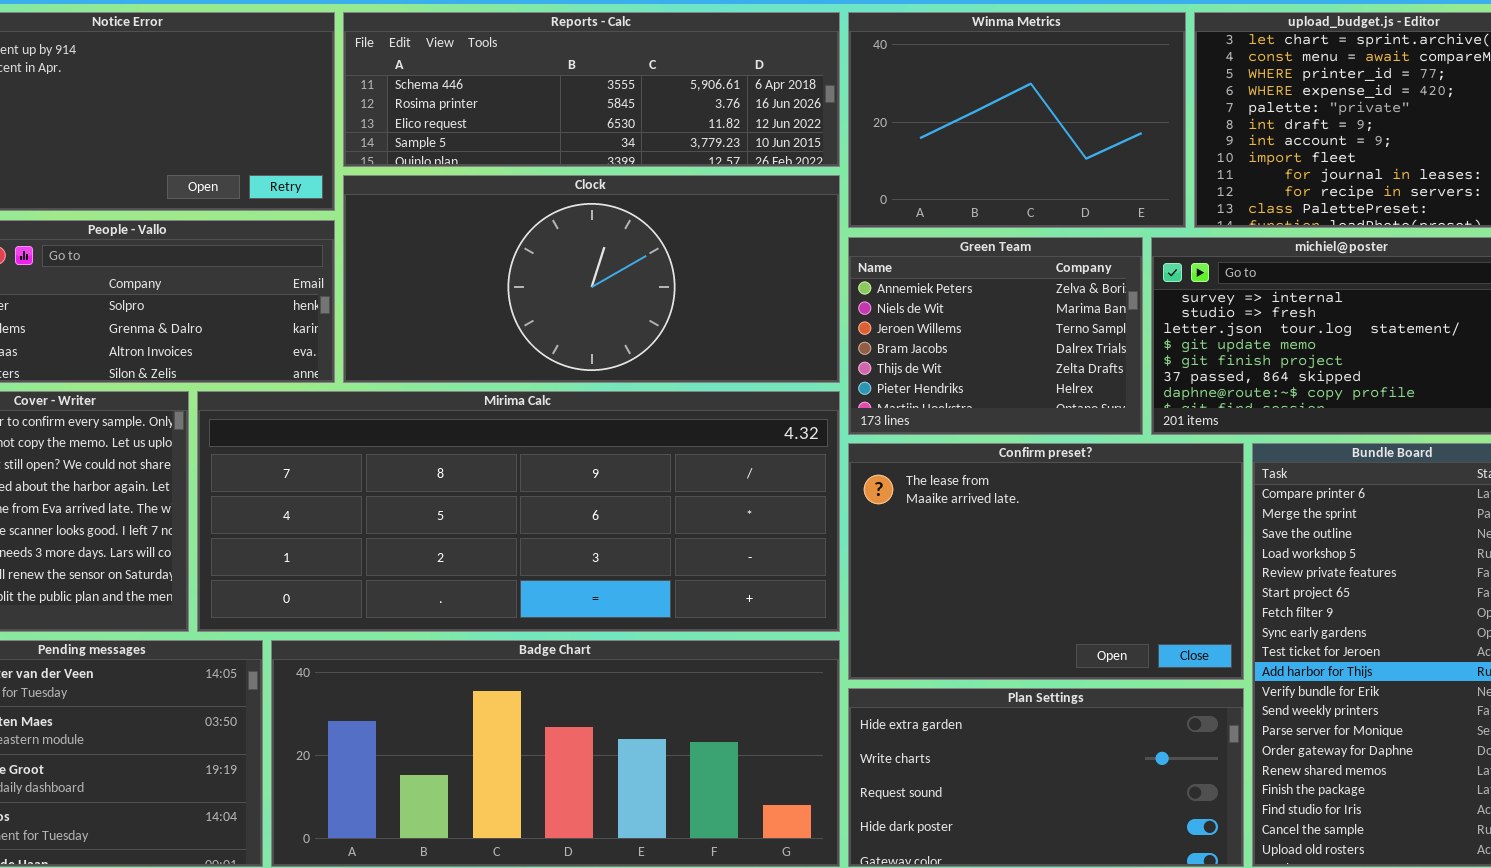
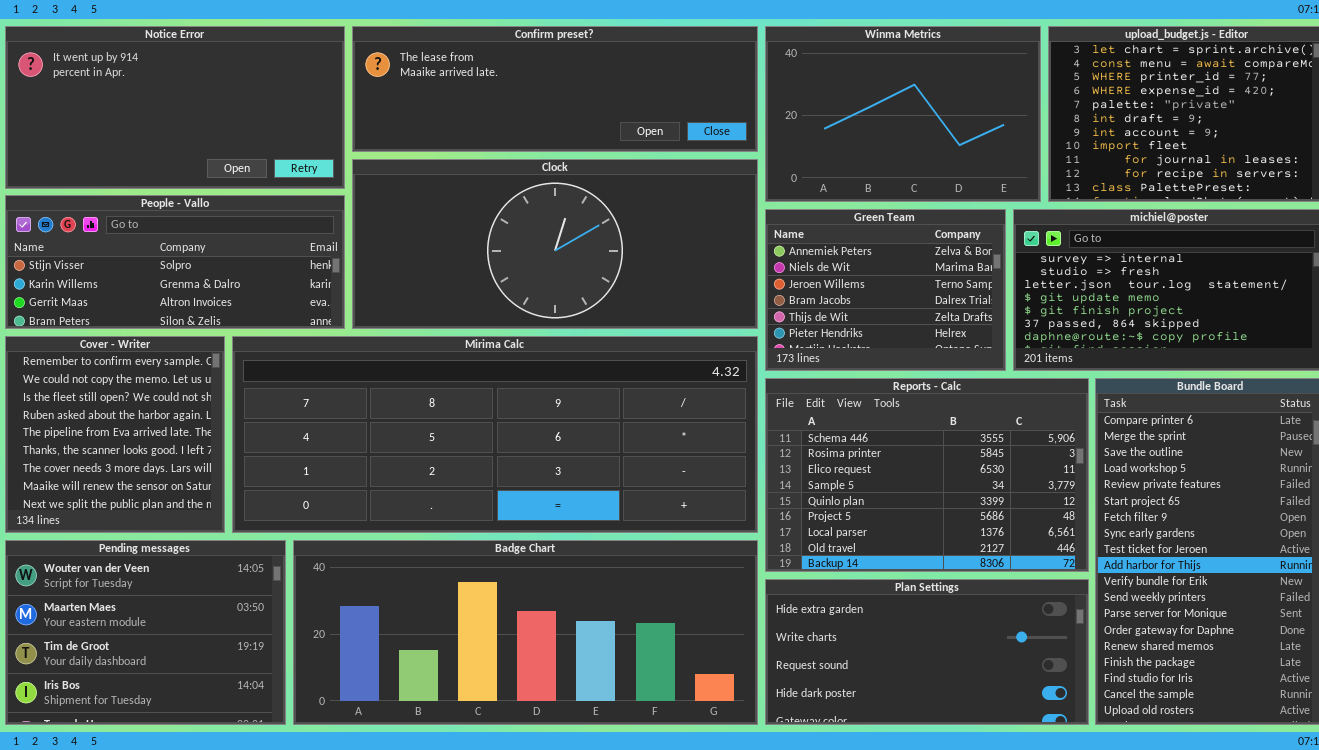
Reports - Calc: [343,12,840,167] -> [765,378,1089,572], moved, resized
Confirm preset?: [848,443,1244,680] -> [352,26,758,152], moved, resized

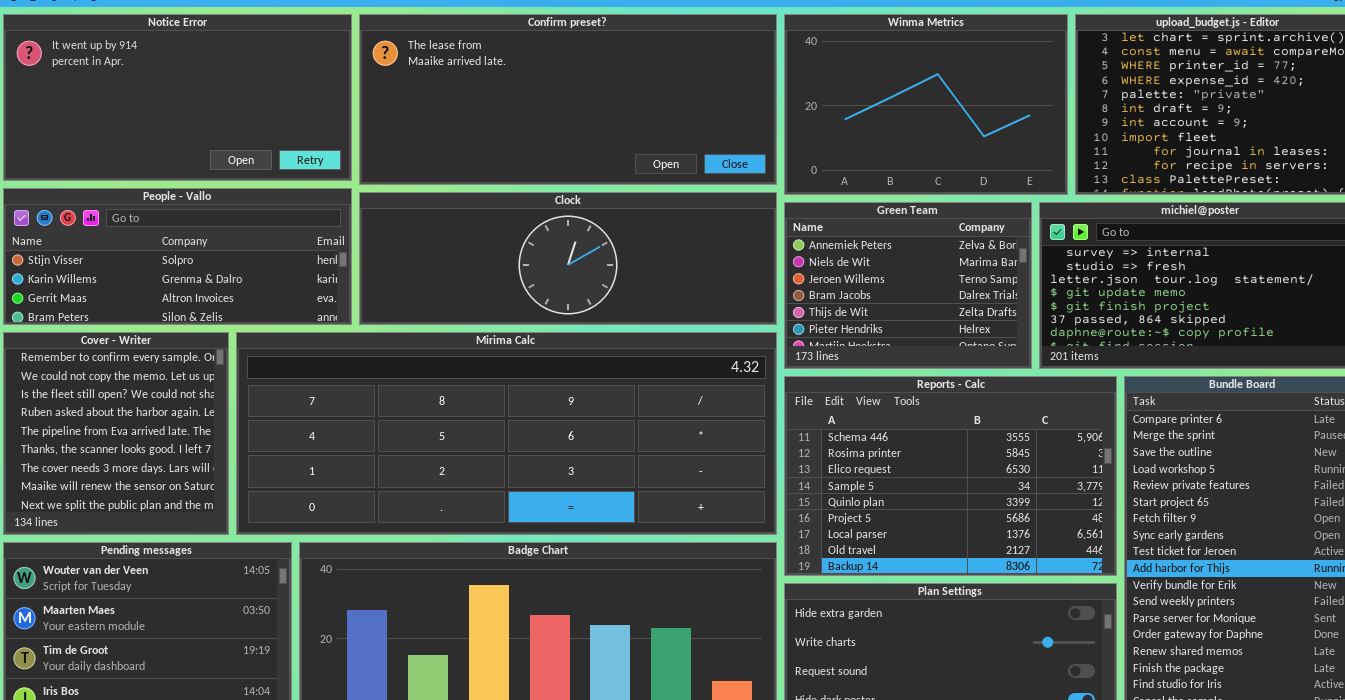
Confirm preset?: [352,26,758,152] -> [359,14,777,185], resized
Clock: [352,159,758,329] -> [359,192,777,325], resized

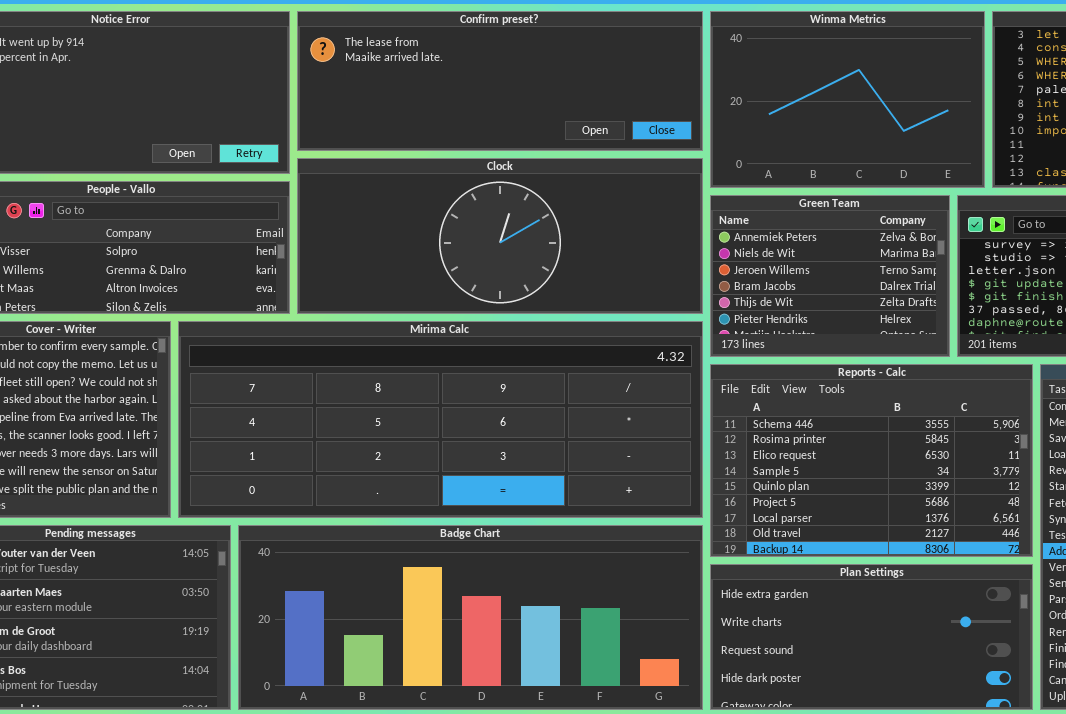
Confirm preset?: [359,14,777,185] -> [297,11,703,151], resized
Clock: [359,192,777,325] -> [297,158,703,314], resized

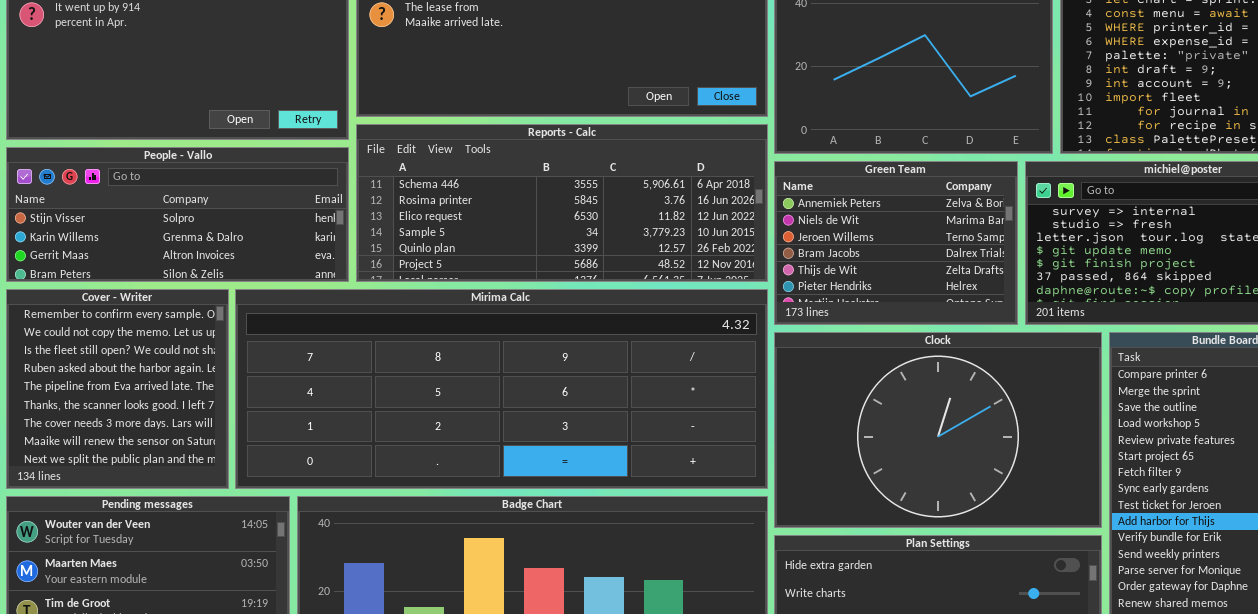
Clock: [297,158,703,314] -> [774,332,1102,528], moved, resized
Reports - Calc: [710,364,1033,557] -> [356,124,768,282], moved, resized

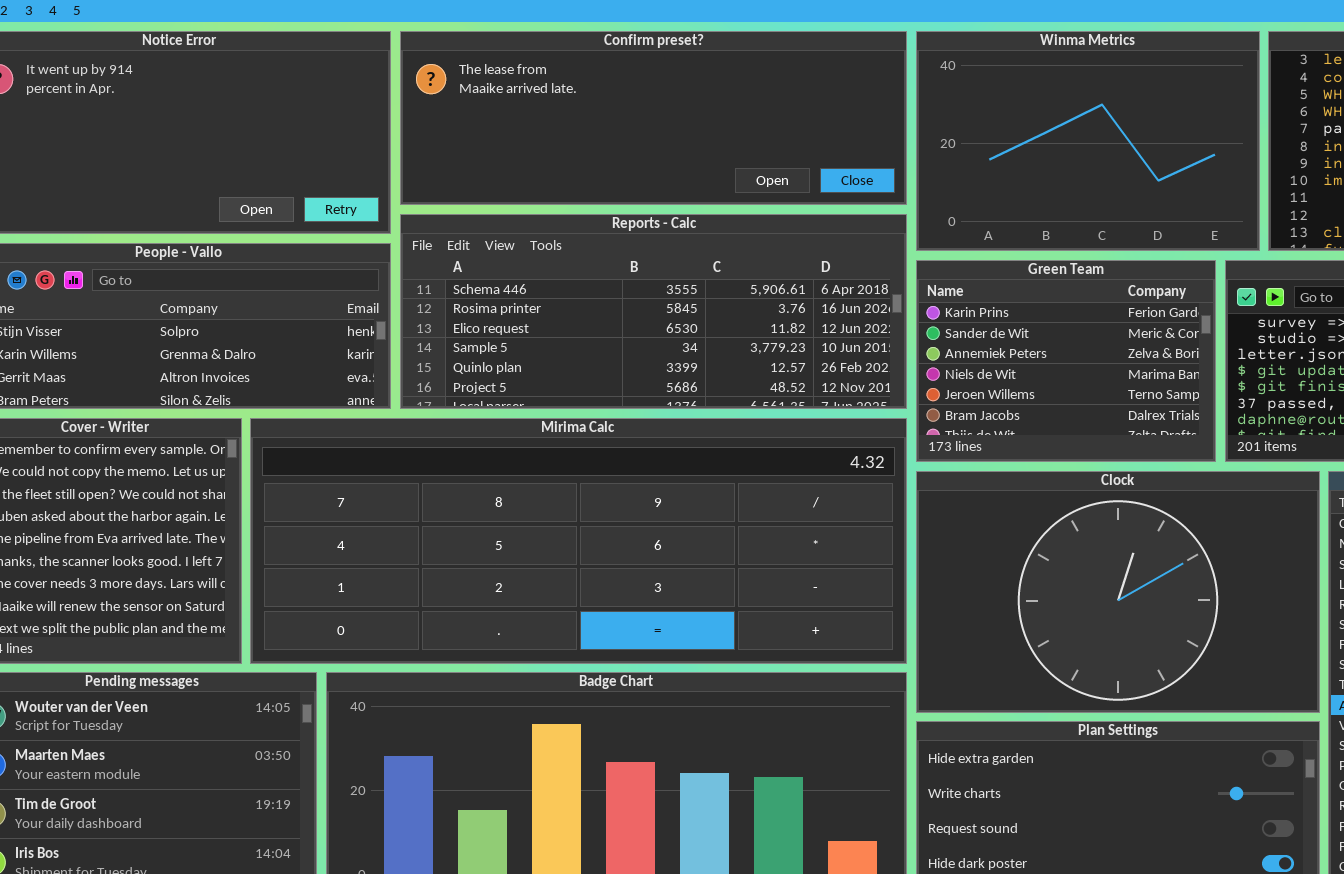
Green Team: [774,161,1018,325] -> [916,260,1216,462], scrolled up 2 rows

